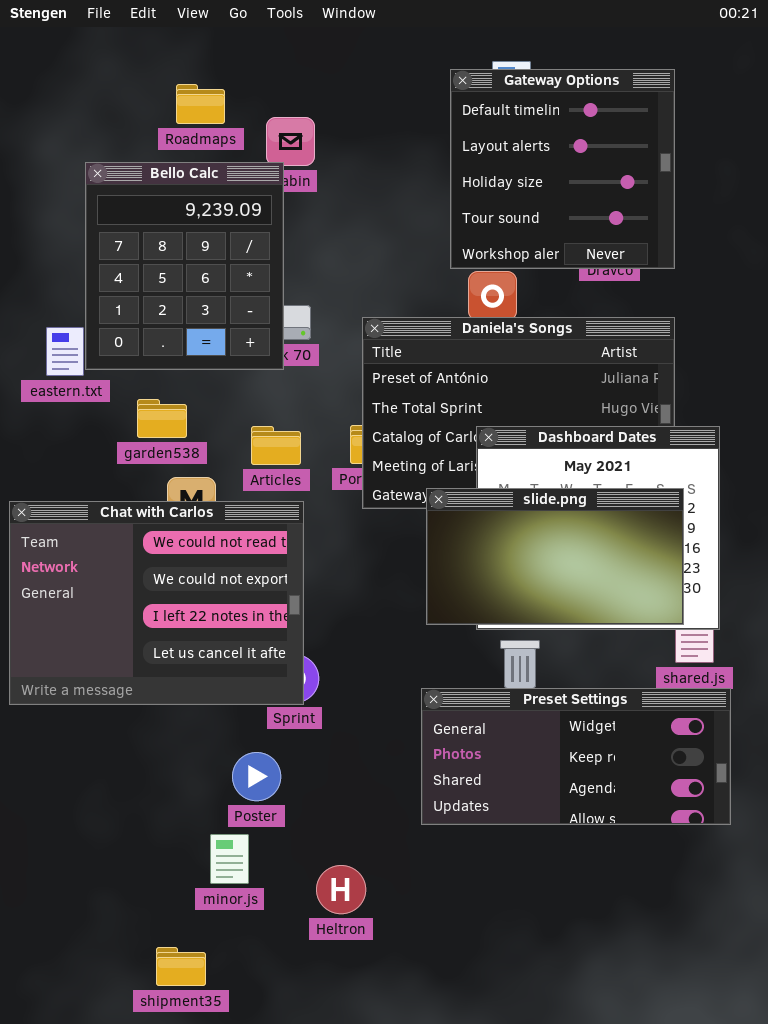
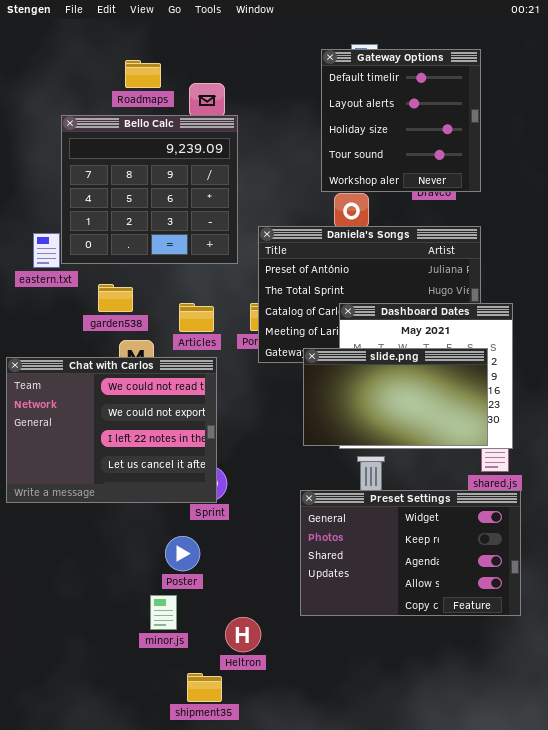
Bello Calc: [85,162,284,370] -> [61,115,238,264], resized
Preset Settings: [421,688,731,825] -> [300,490,521,616], resized
shipment35: [156,947,206,986] -> [187,673,222,702], moved

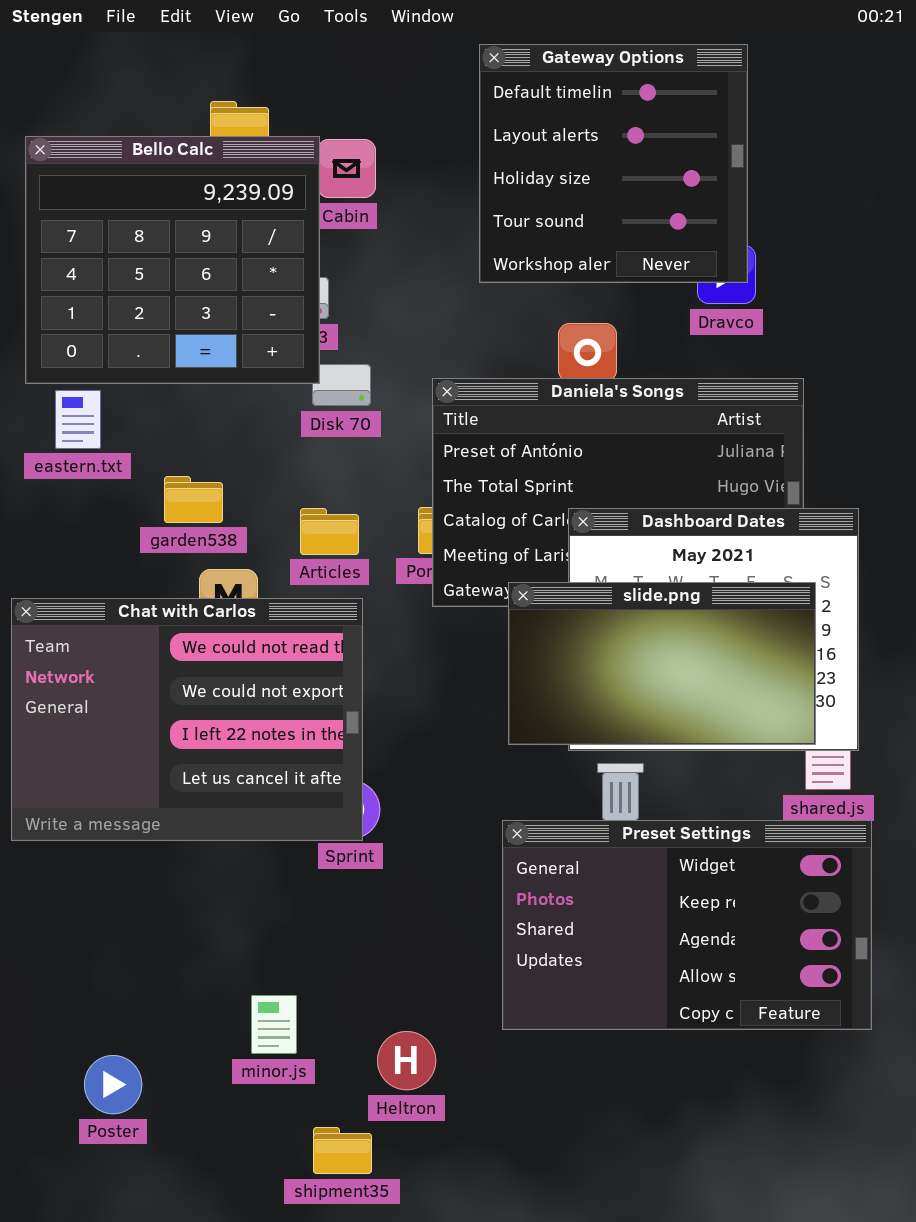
Gateway Options: [321,49,481,192] -> [479,44,748,283], moved
Bello Calc: [61,115,238,264] -> [25,136,320,384], moved
Poster: [165,536,200,571] -> [84,1055,142,1114], moved

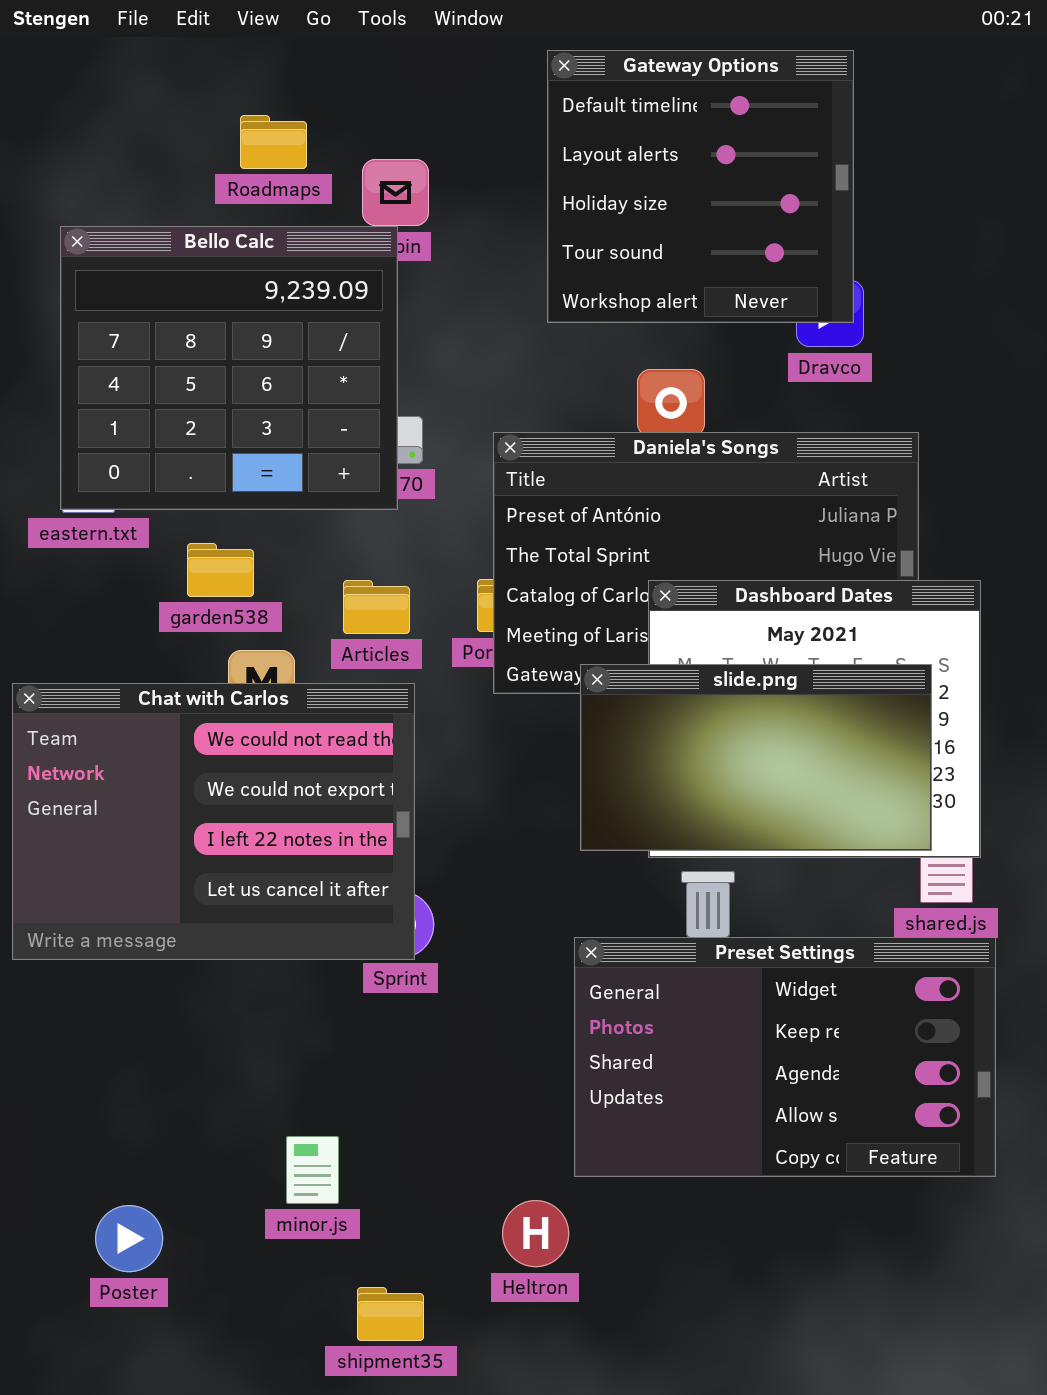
Bello Calc: [25,136,320,384] -> [60,226,398,510], moved
Heltron: [377,1031,436,1090] -> [502,1200,569,1267], moved

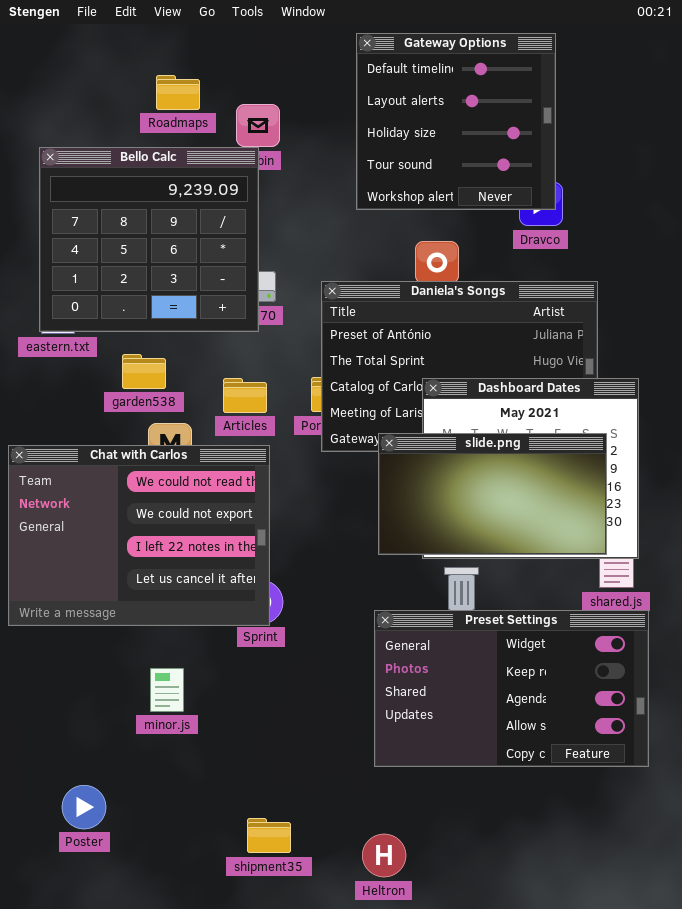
minor.js: [286,1136,339,1204] -> [150,668,184,712], moved
Heltron: [502,1200,569,1267] -> [362,834,406,877], moved
shipment35: [357,1287,424,1341] -> [247,818,291,853], moved

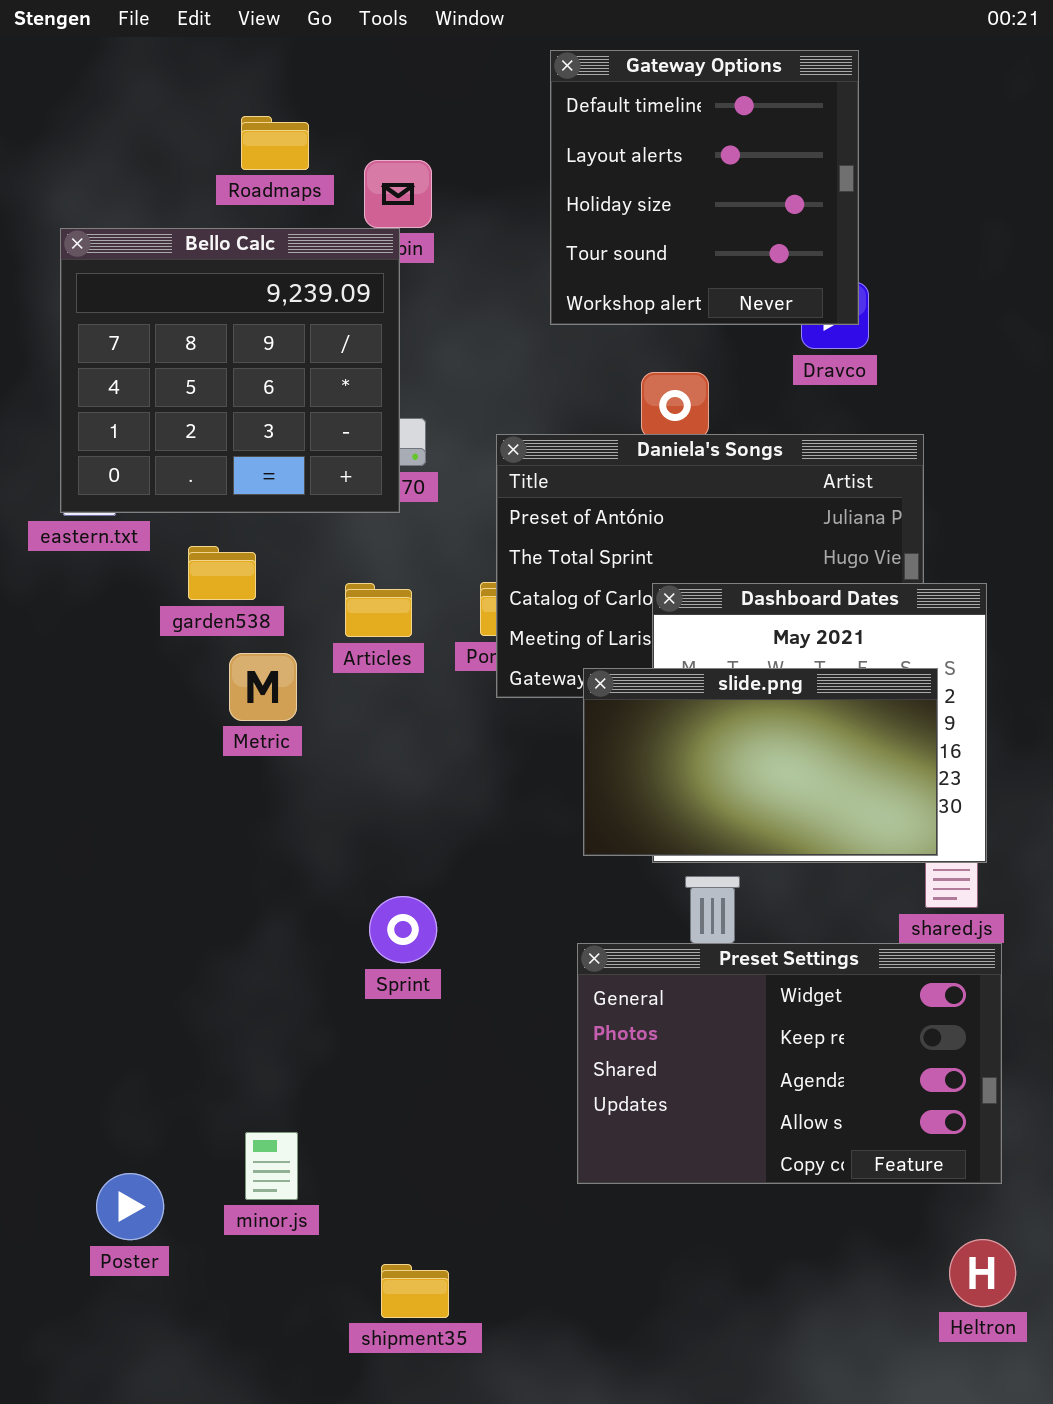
Chat with Carlos: [8,445,270,626] -> none, closed
minor.js: [150,668,184,712] -> [245,1132,298,1200], moved
Poster: [62,785,106,829] -> [96,1173,164,1240], moved
Heltron: [362,834,406,877] -> [949,1239,1016,1307], moved

